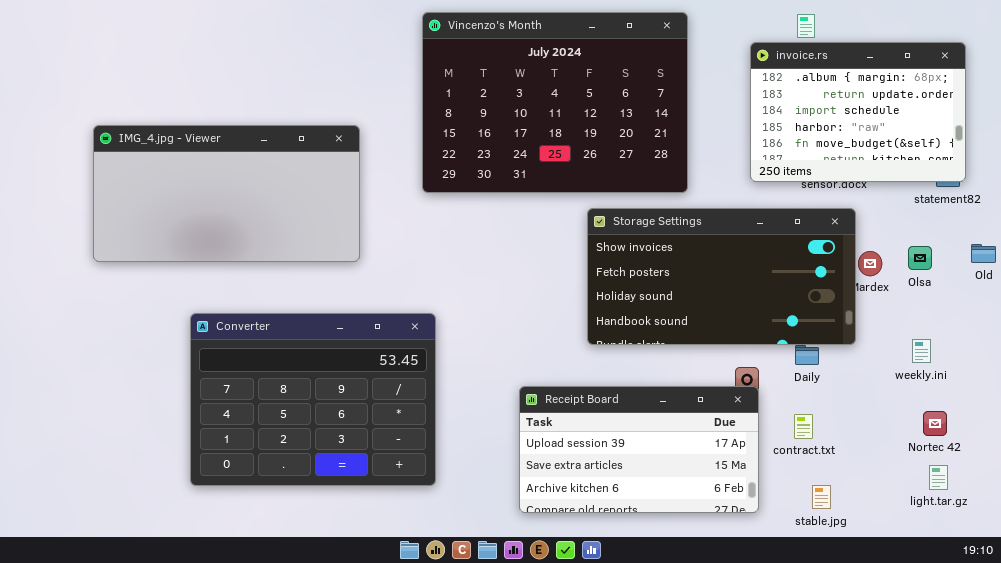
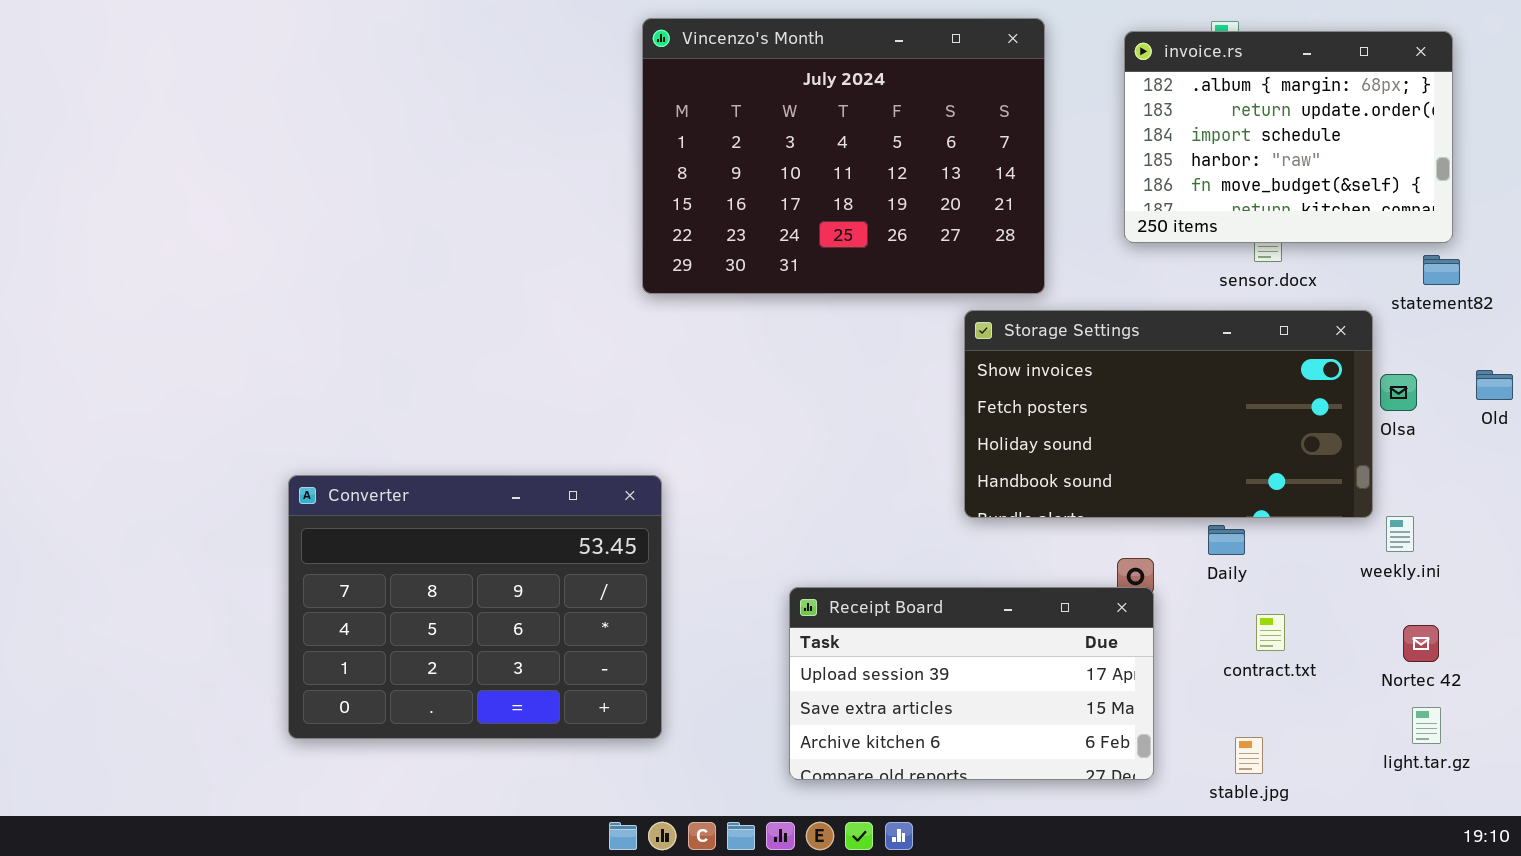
invoice.rs: [750,42,966,182] -> [1124,31,1453,243], moved
IMG_4.jpg - Viewer: [93,125,360,262] -> none, closed
Storage Settings: [587,208,856,345] -> [964,310,1373,518], moved
contract.txt: [794,414,813,439] -> [1256,614,1285,651], moved

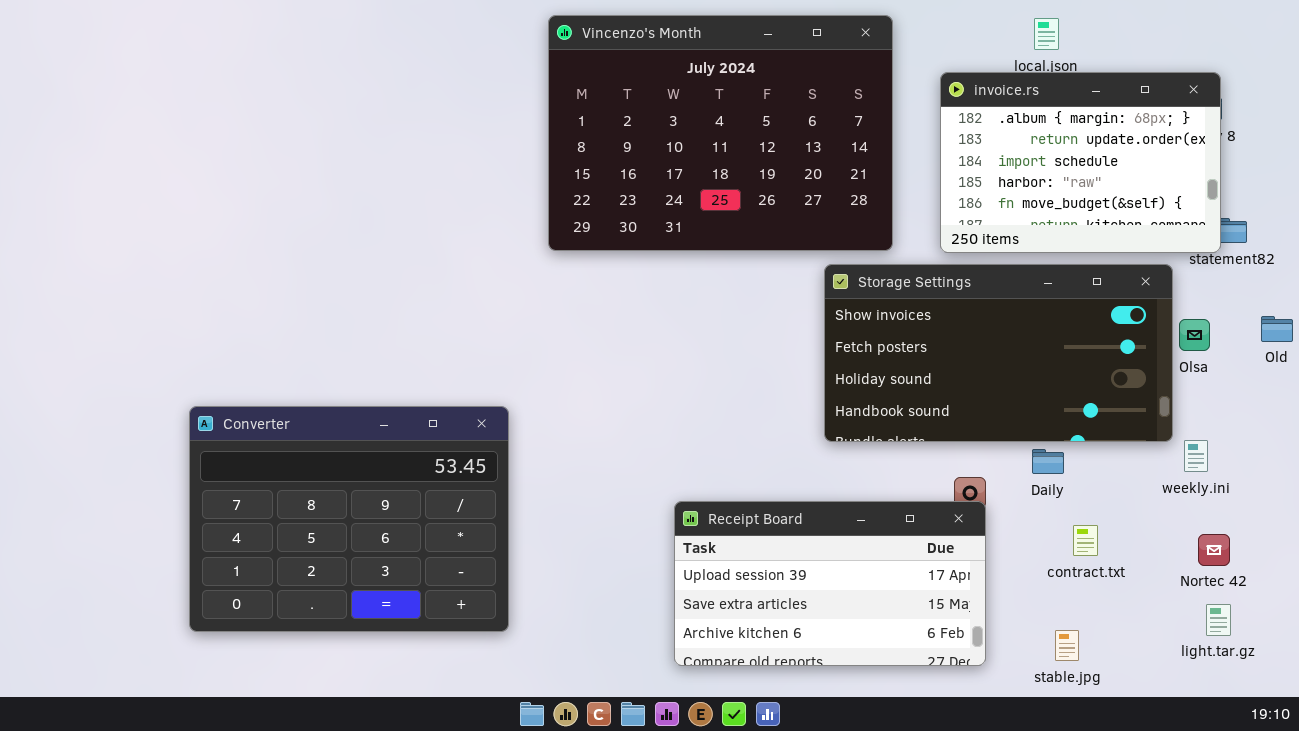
invoice.rs: [1124,31,1453,243] -> [940,72,1221,253], moved
Converter: [288,475,662,739] -> [189,406,509,632], moved

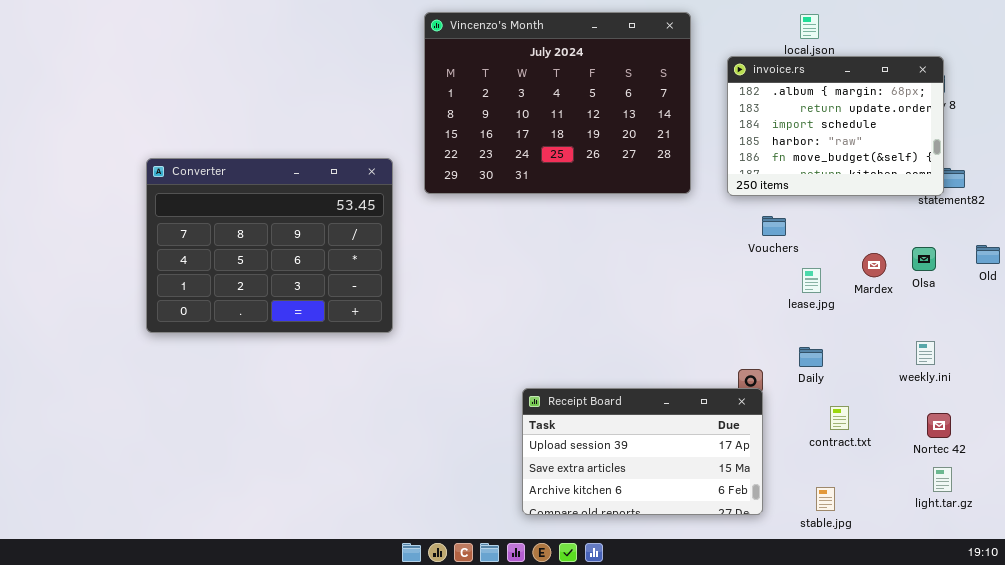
Storage Settings: [824,264,1173,442] -> none, closed
Converter: [189,406,509,632] -> [146,158,393,333], moved

